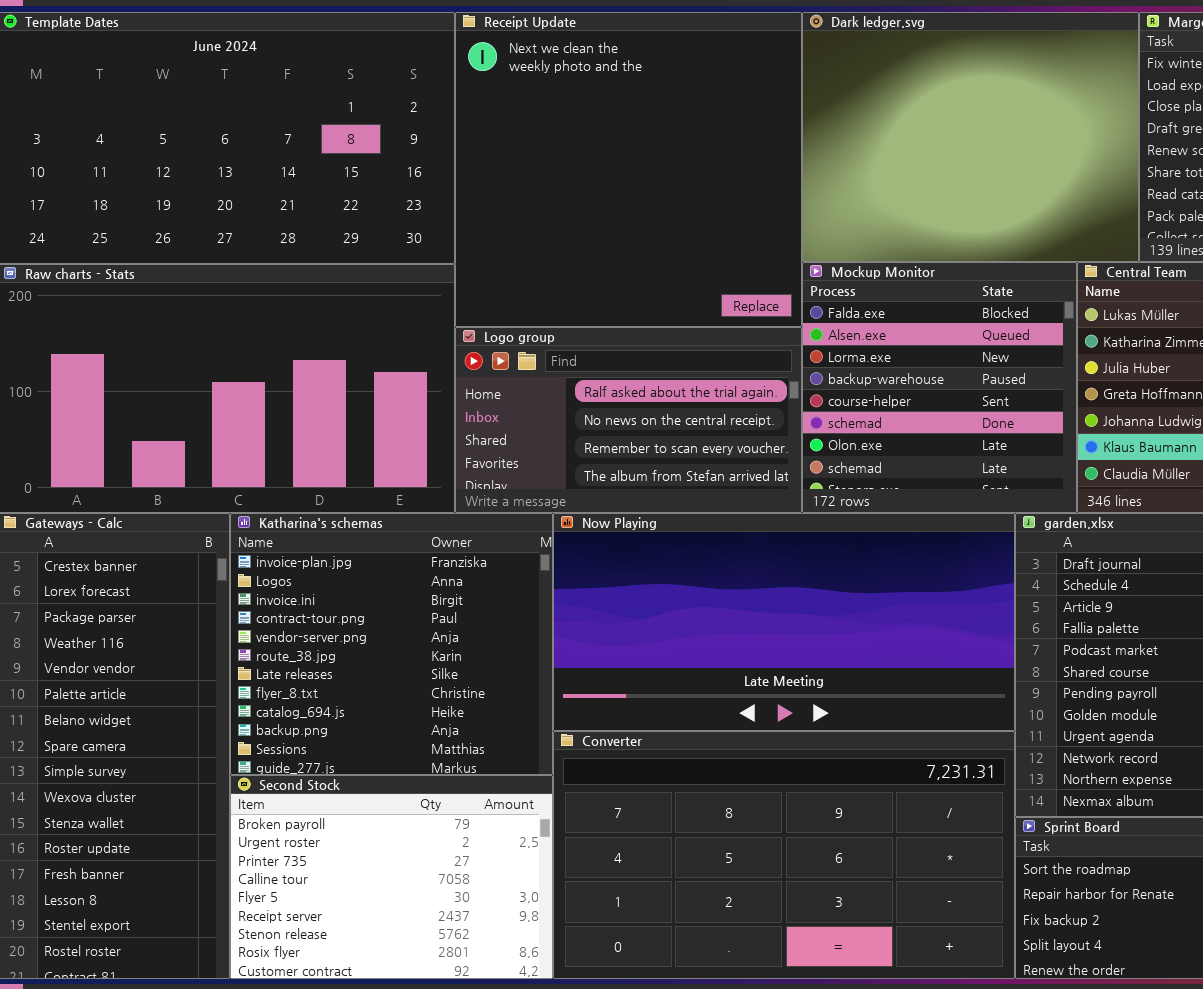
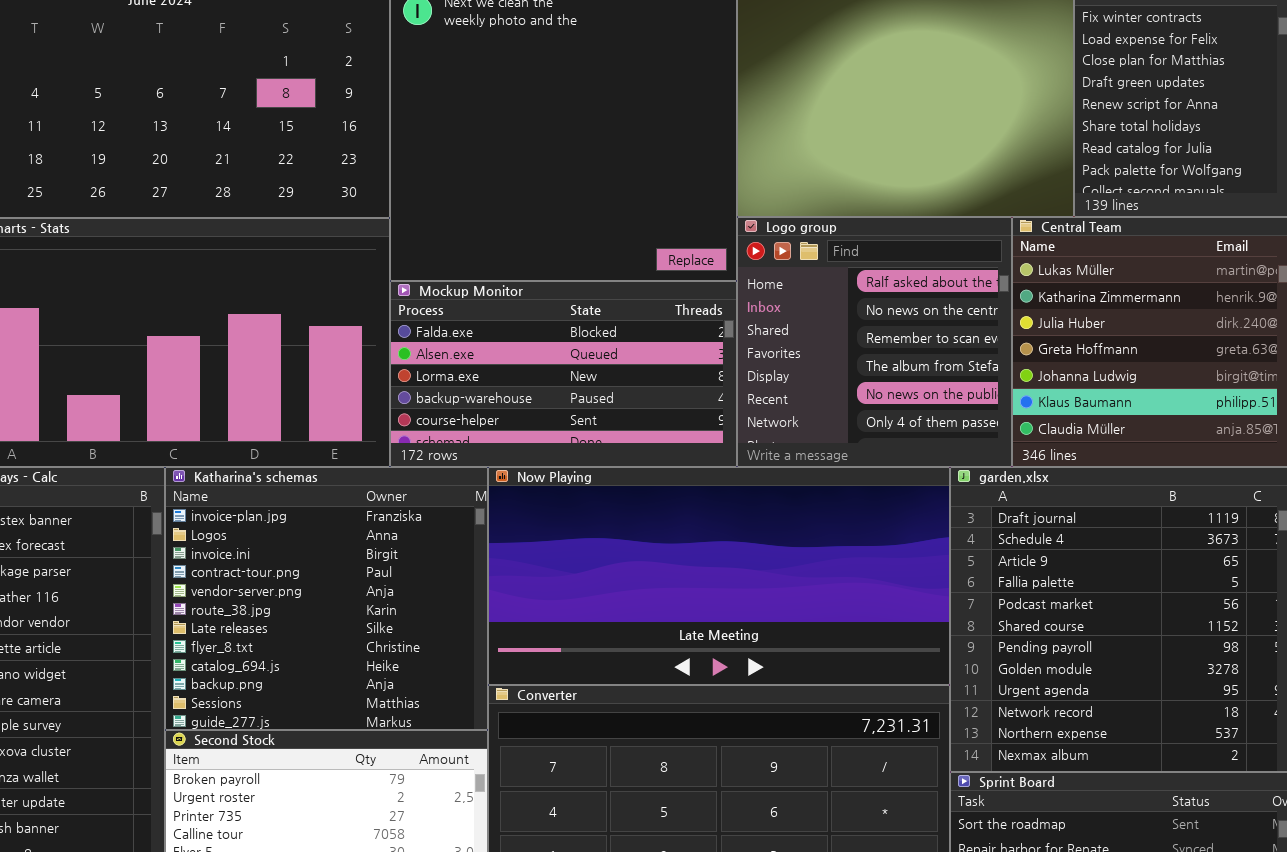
Mockup Monitor: [802,262,1077,513] -> [390,281,737,467], moved, resized
Logo group: [455,327,802,513] -> [737,217,1012,467], moved, resized

